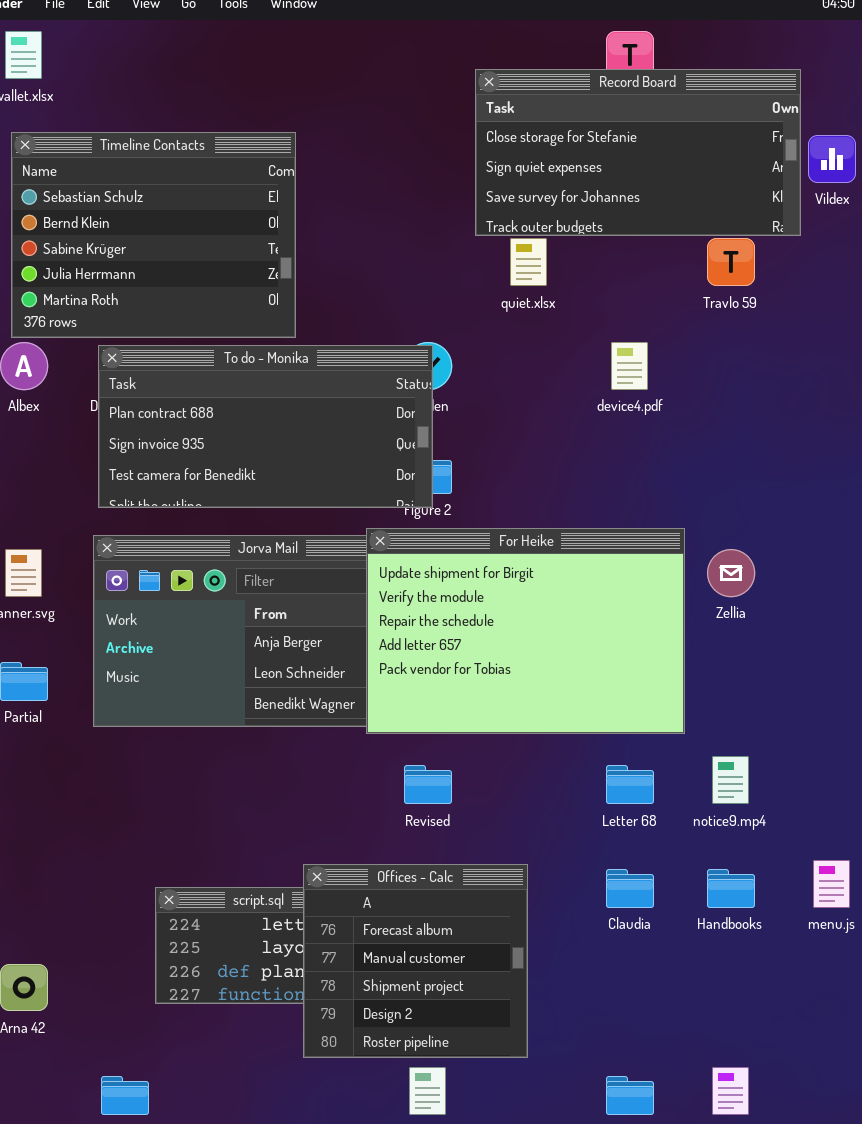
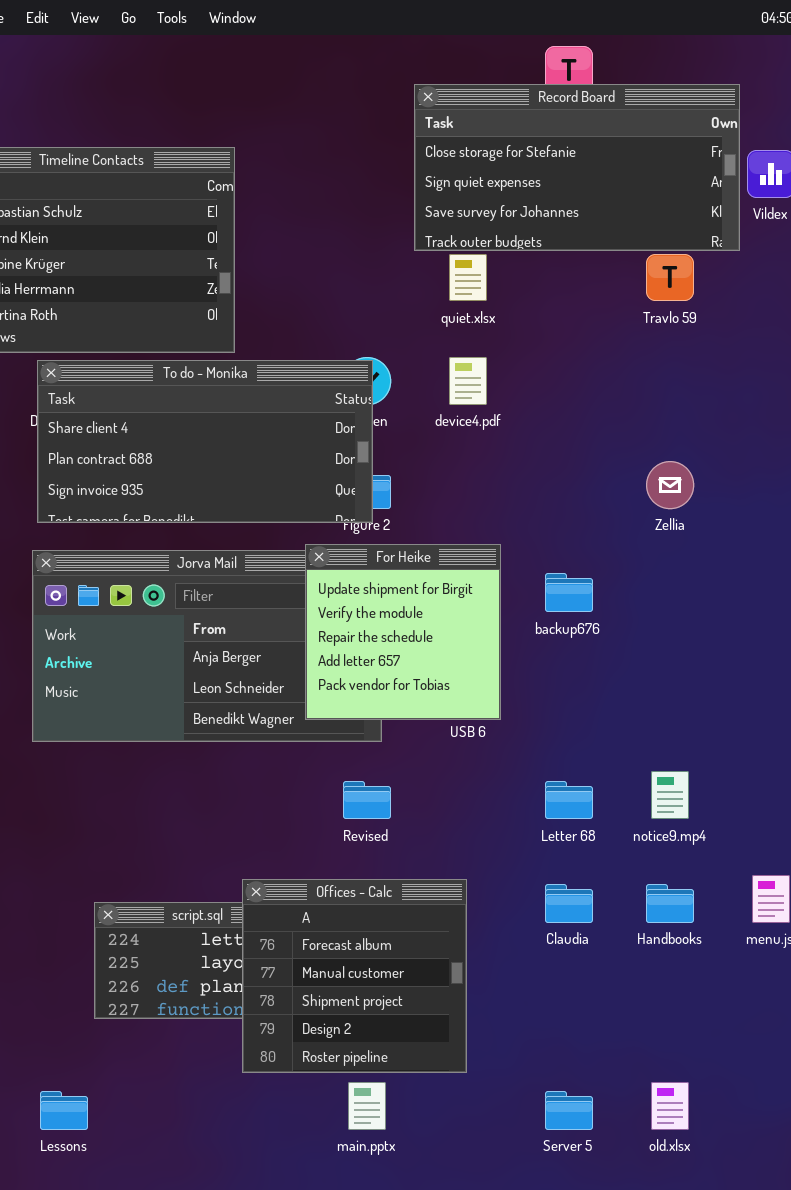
device4.pdf: [611,342,648,390] -> [449,357,487,405], moved
To do - Monika: [98,345,433,508] -> [37,360,373,523], scrolled up 1 row
For Heike: [366,528,685,734] -> [305,544,501,720], resized
Zellia: [707,549,755,597] -> [646,461,694,509], moved

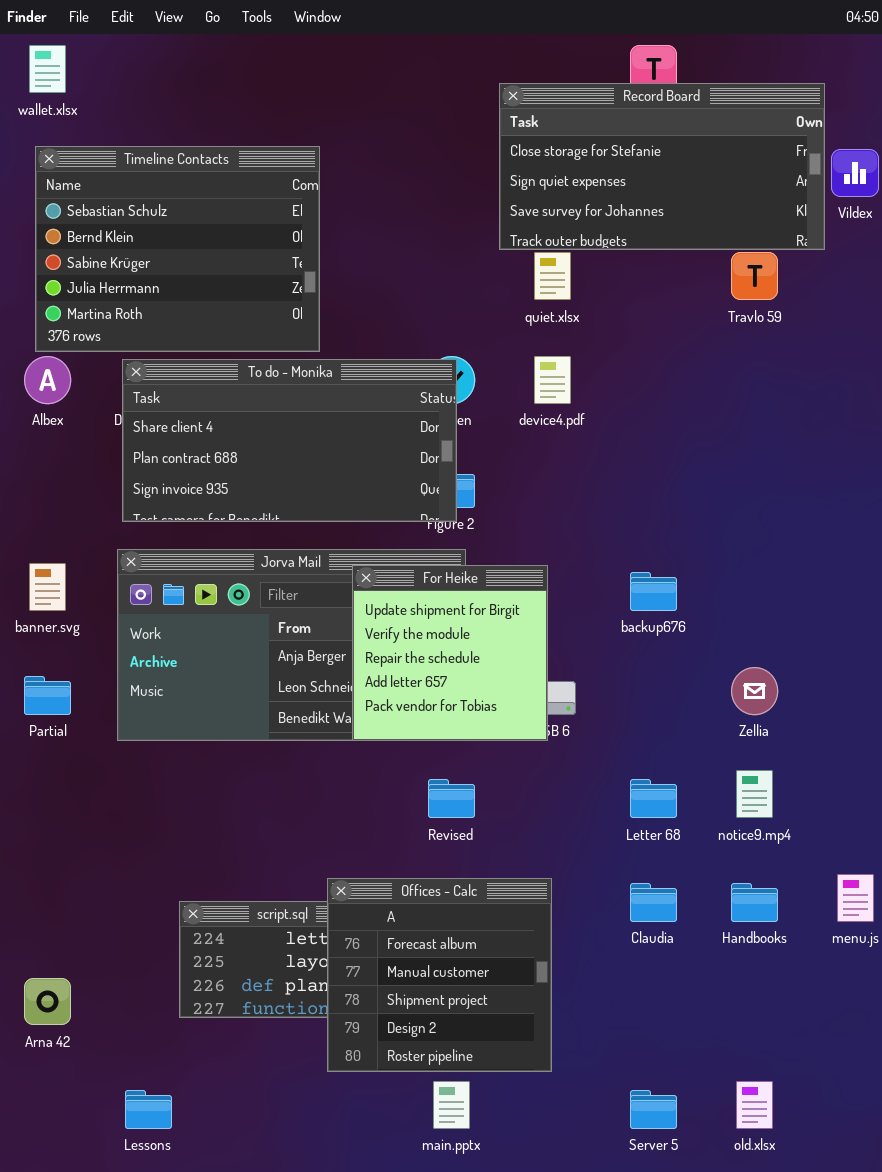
Zellia: [646,461,694,509] -> [731,667,778,715], moved
For Heike: [305,544,501,720] -> [352,565,548,741], moved

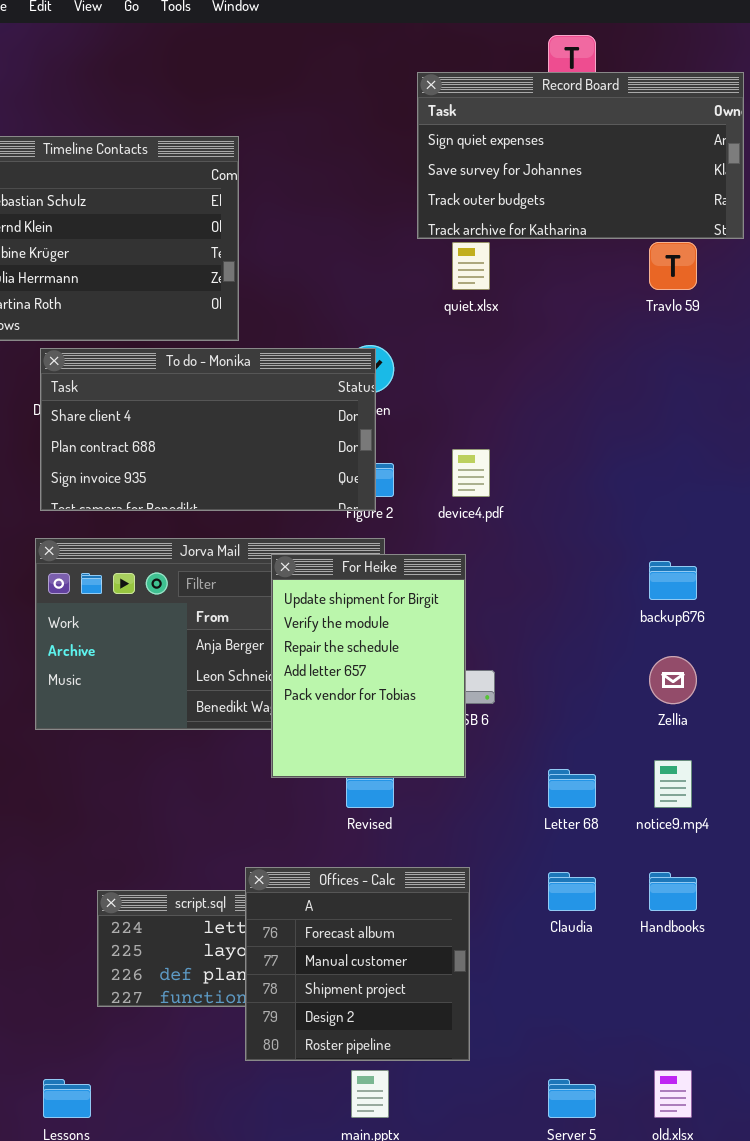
Record Board: [499,83,825,250] -> [417,72,744,239], scrolled down 1 row
device4.pdf: [534,356,571,404] -> [452,449,490,497], moved
For Heike: [352,565,548,741] -> [271,554,466,778], resized
backup676: [630,572,677,611] -> [649,561,697,600], moved

